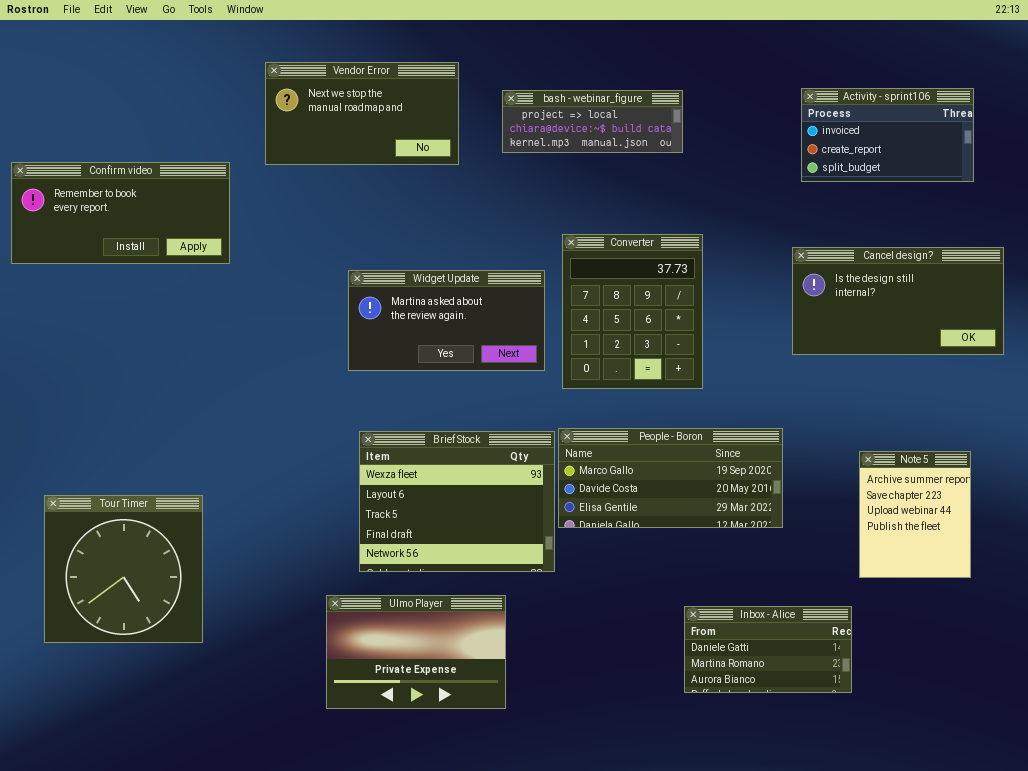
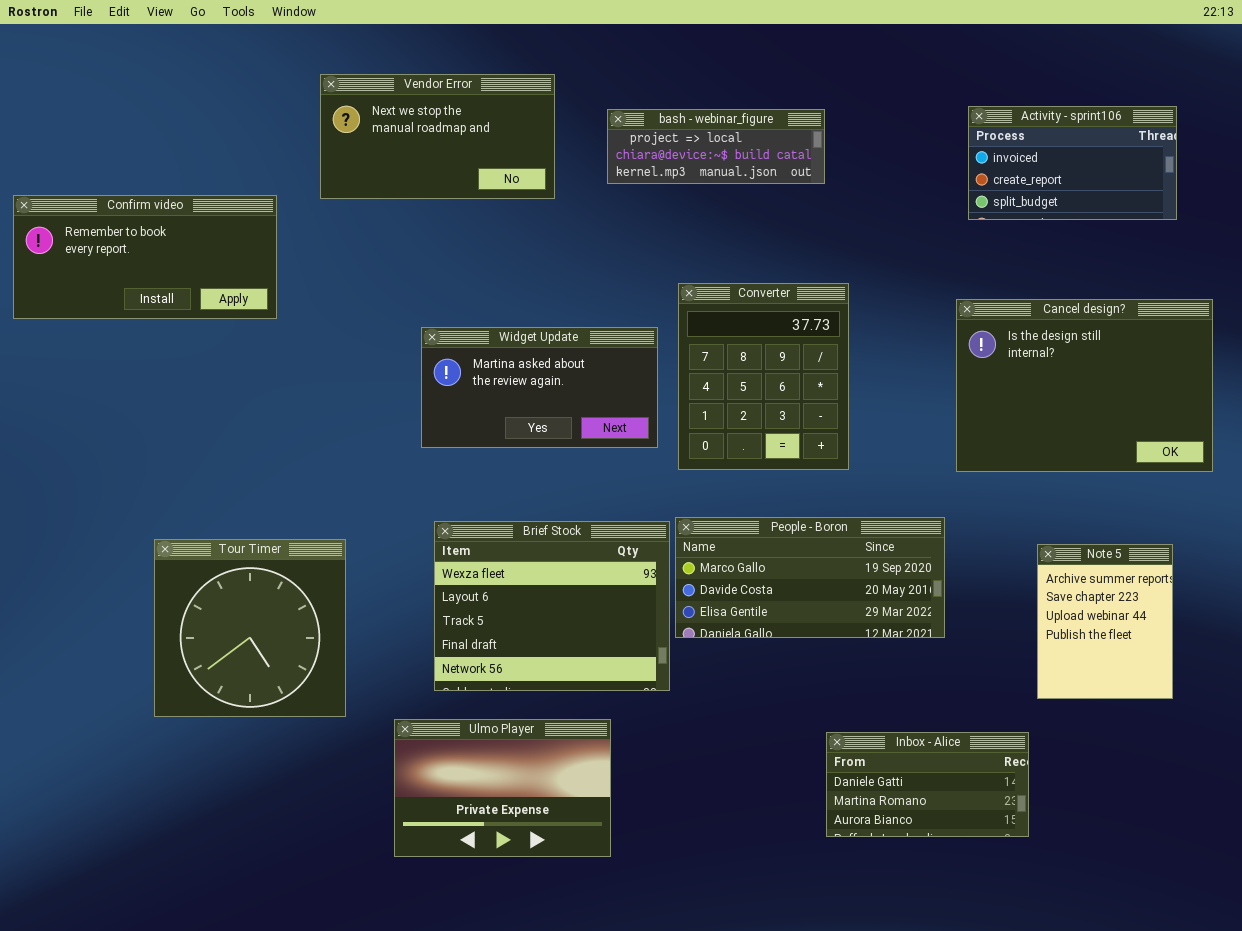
Cancel design?: [792,247,1004,355] -> [956,299,1213,472], resized
Tour Timer: [44,495,203,643] -> [154,539,346,717], moved

